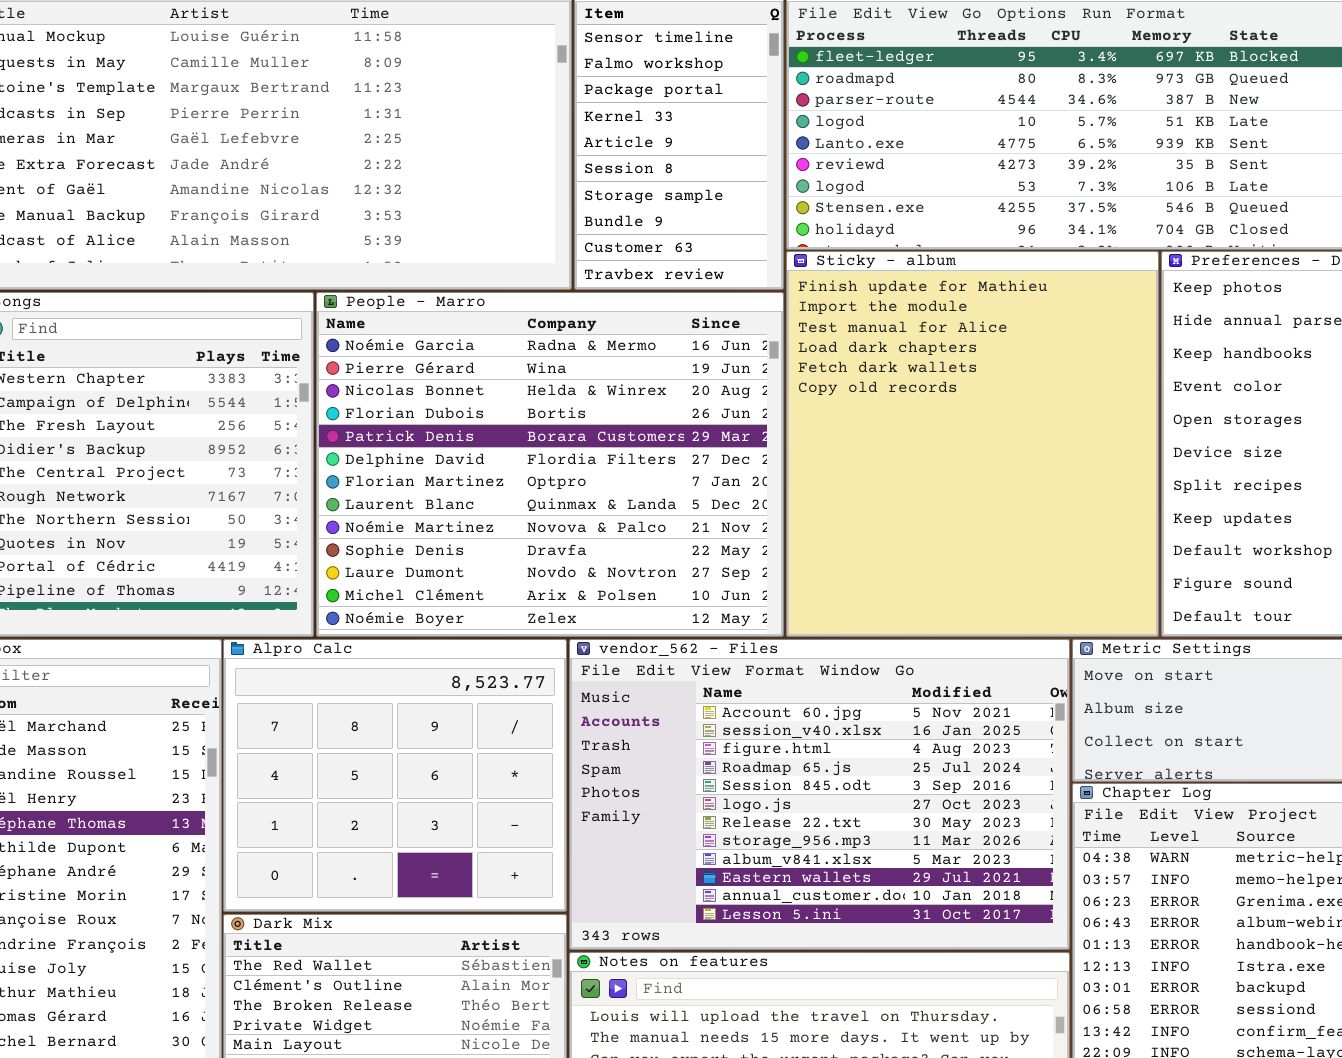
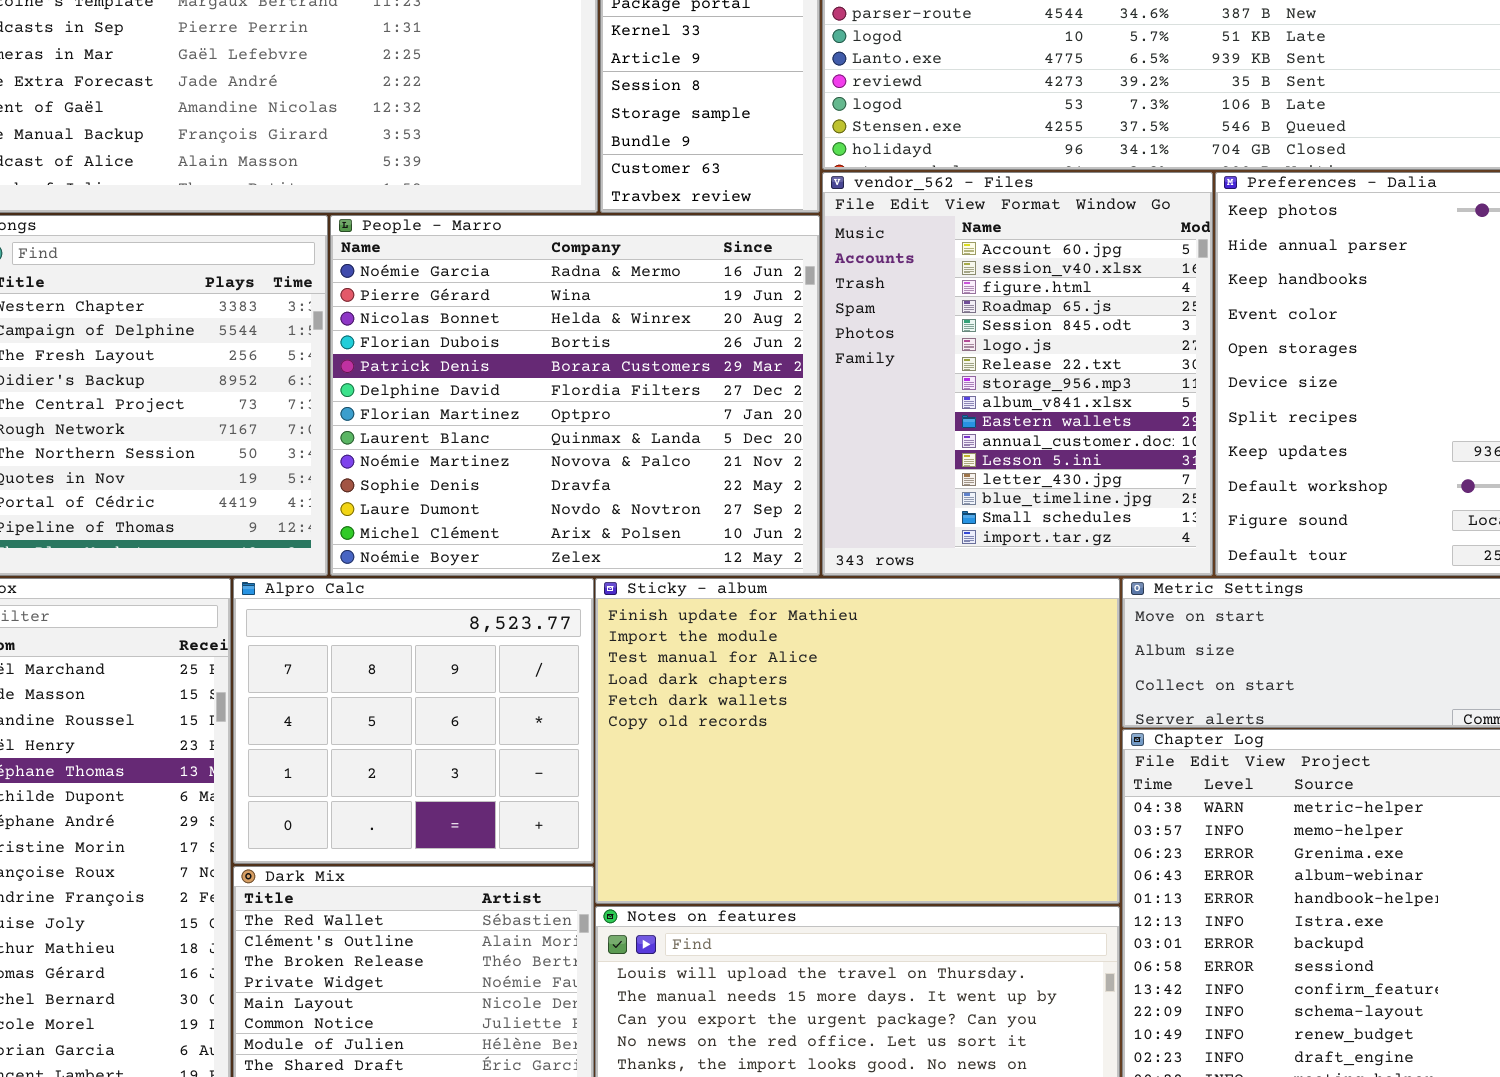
Sticky - album: [786,251,1159,637] -> [595,578,1120,904], moved, resized
vendor_562 - Files: [569,639,1070,950] -> [822,172,1213,576], moved, resized

